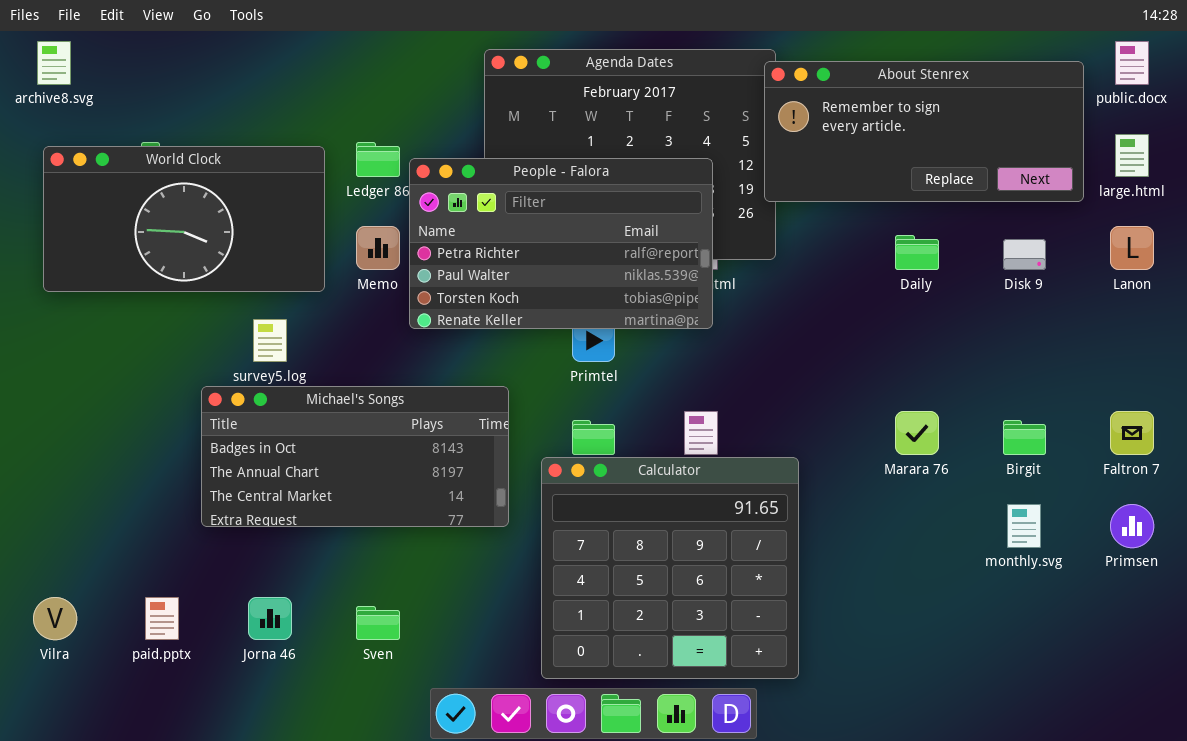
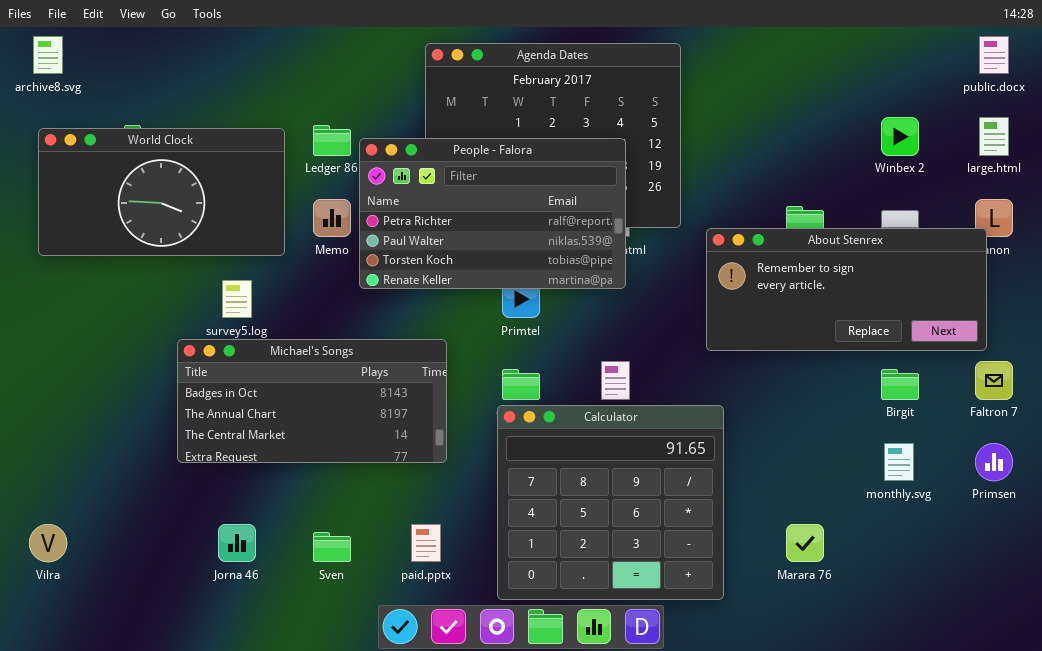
About Stenrex: [764,61,1084,202] -> [706,228,987,351], moved
Marara 76: [895,411,939,455] -> [786,524,824,562], moved
Calculator: [541,457,799,679] -> [497,405,724,600], moved
paid.pptx: [145,597,179,640] -> [411,524,441,562], moved

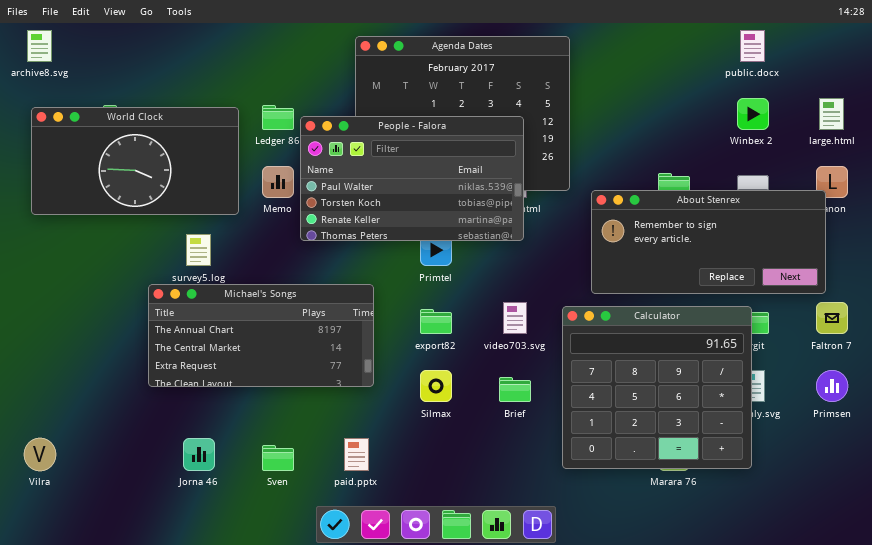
public.docx: [979,36,1009,74] -> [740,30,765,62], moved
People - Falora: [359,138,626,289] -> [300,116,524,241], scrolled down 1 row
Michael's Songs: [177,339,447,463] -> [148,284,374,387], scrolled down 1 row
Calculator: [497,405,724,600] -> [562,306,752,469], moved

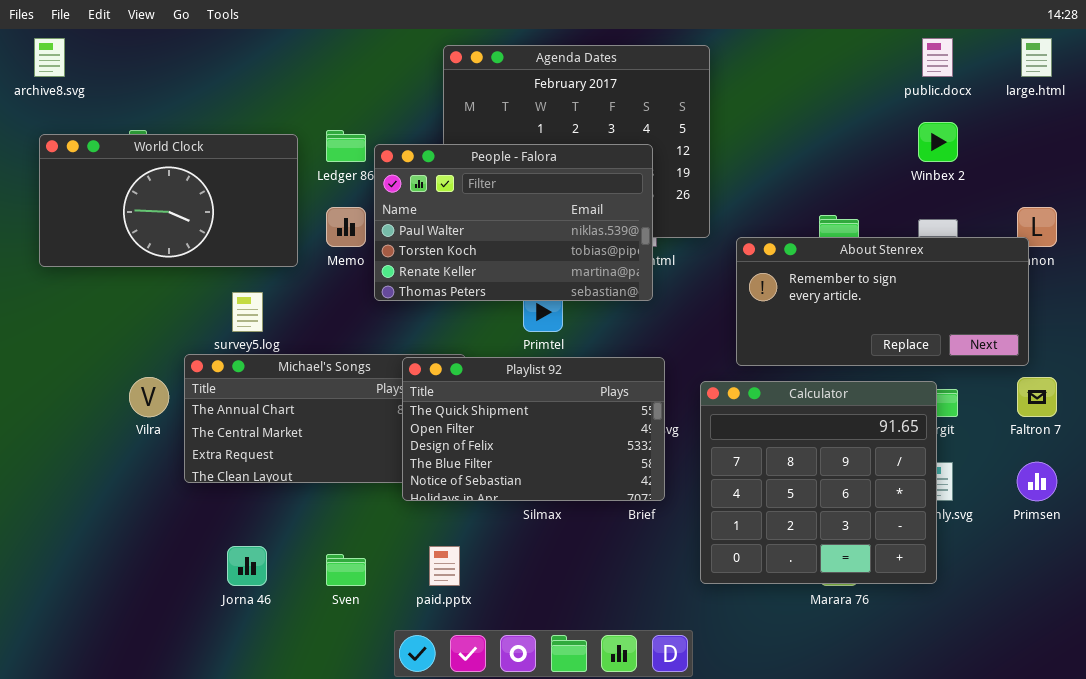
large.html: [819,98,844,130] -> [1021,38,1052,77], moved
Playlist 92: none -> [402,357,665,501], opened
Vilra: [24,438,56,471] -> [129,377,169,417], moved

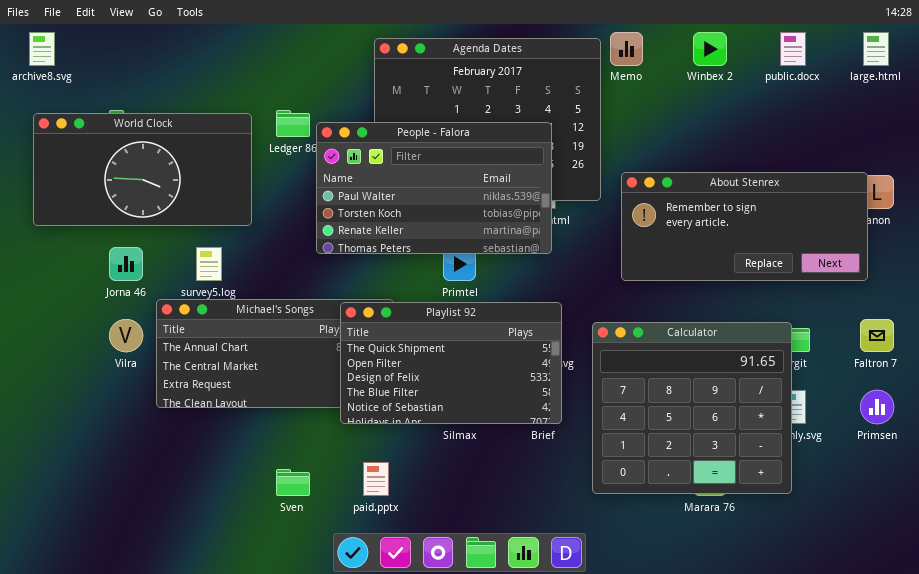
Winbex 2: [918,122,958,162] -> [693,32,727,66], moved
Memo: [326,207,366,247] -> [610,32,643,66], moved
About Stenrex: [736,237,1029,366] -> [621,172,868,281], moved
Jorna 46: [227,546,267,586] -> [109,247,143,281], moved

